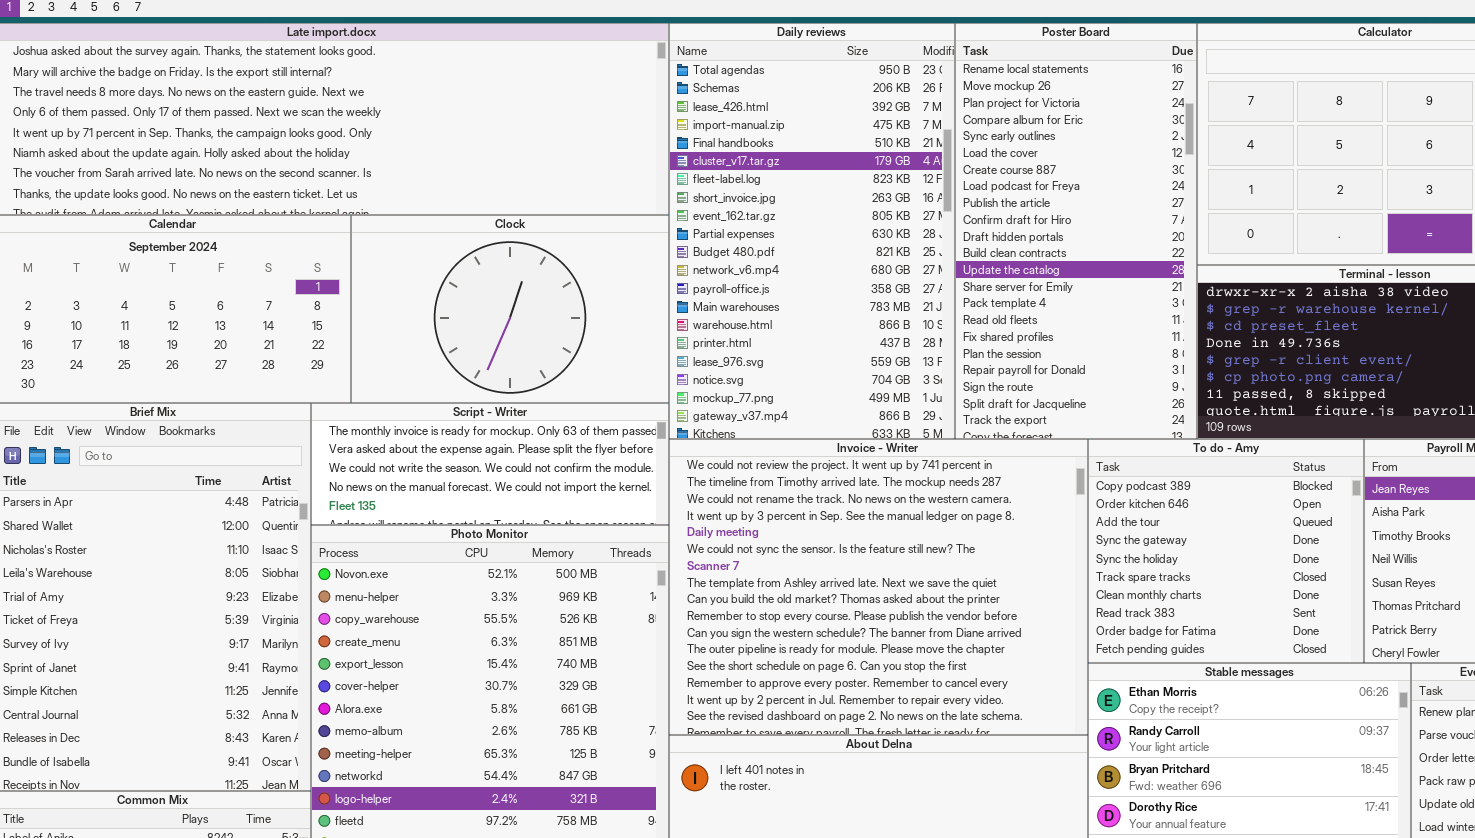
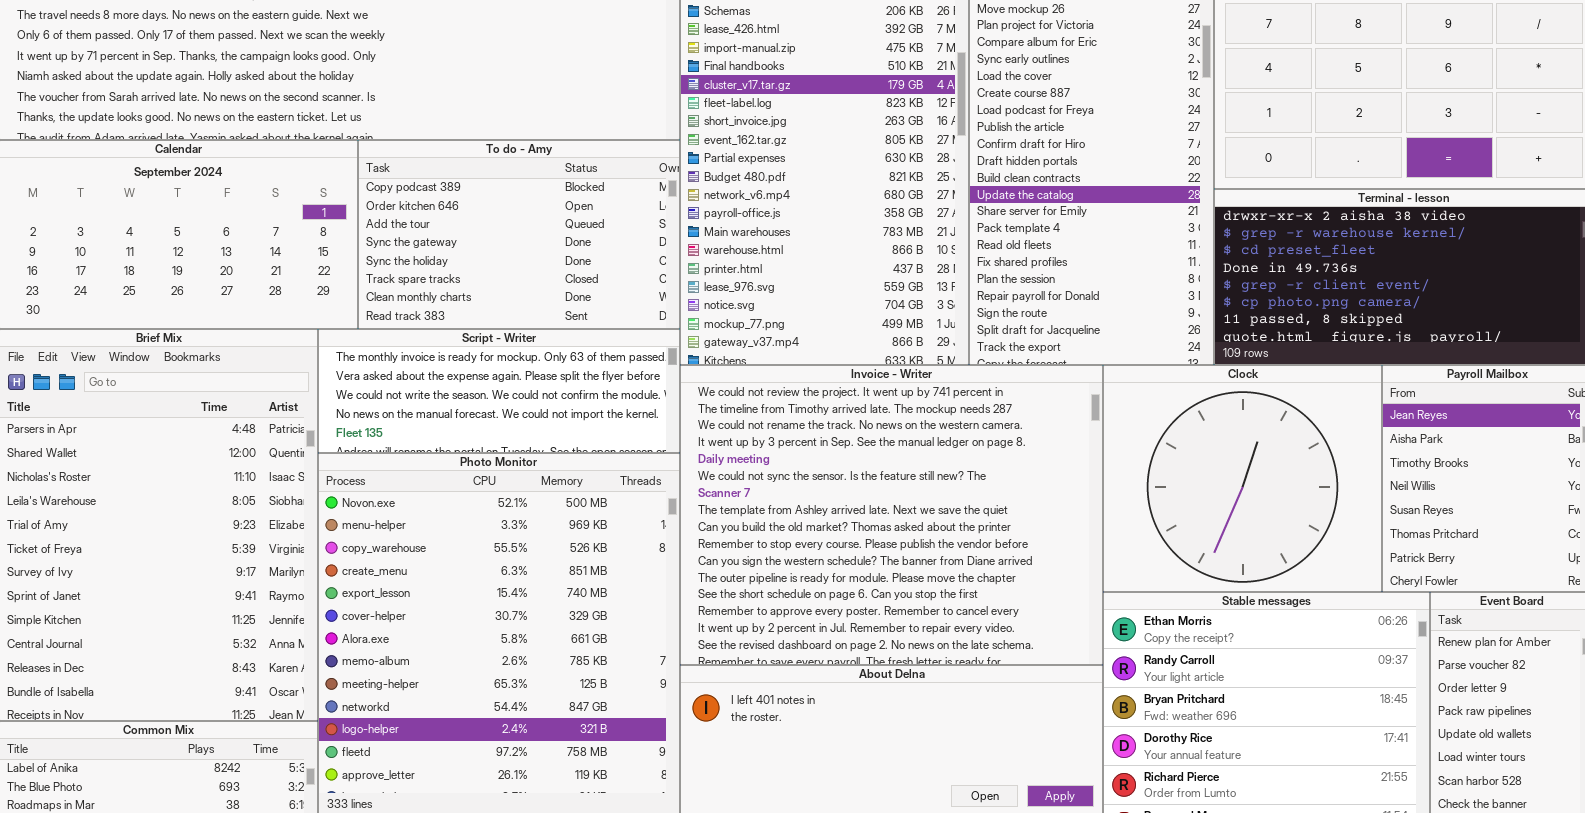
Clock: [351,215,669,403] -> [1103,365,1382,592], moved, resized
To do - Amy: [1088,439,1364,663] -> [358,140,680,329], moved, resized

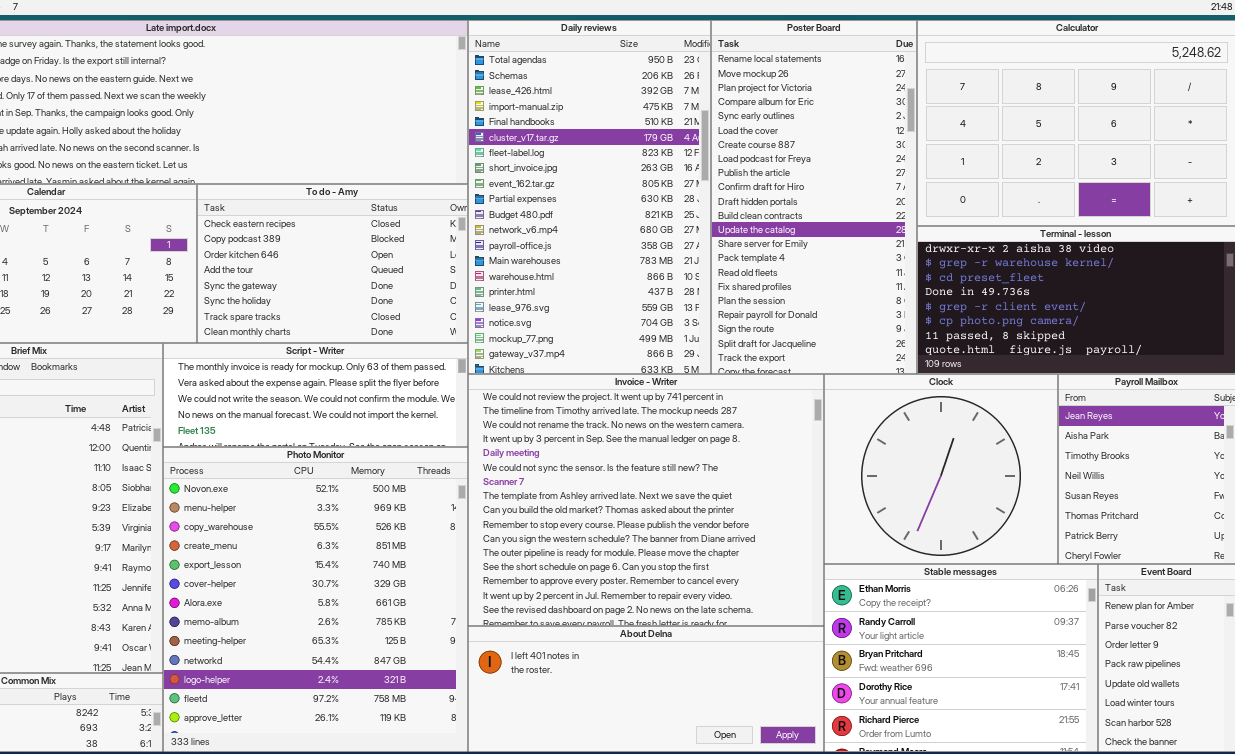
To do - Amy: [358,140,680,329] -> [197,184,468,343], scrolled up 1 row

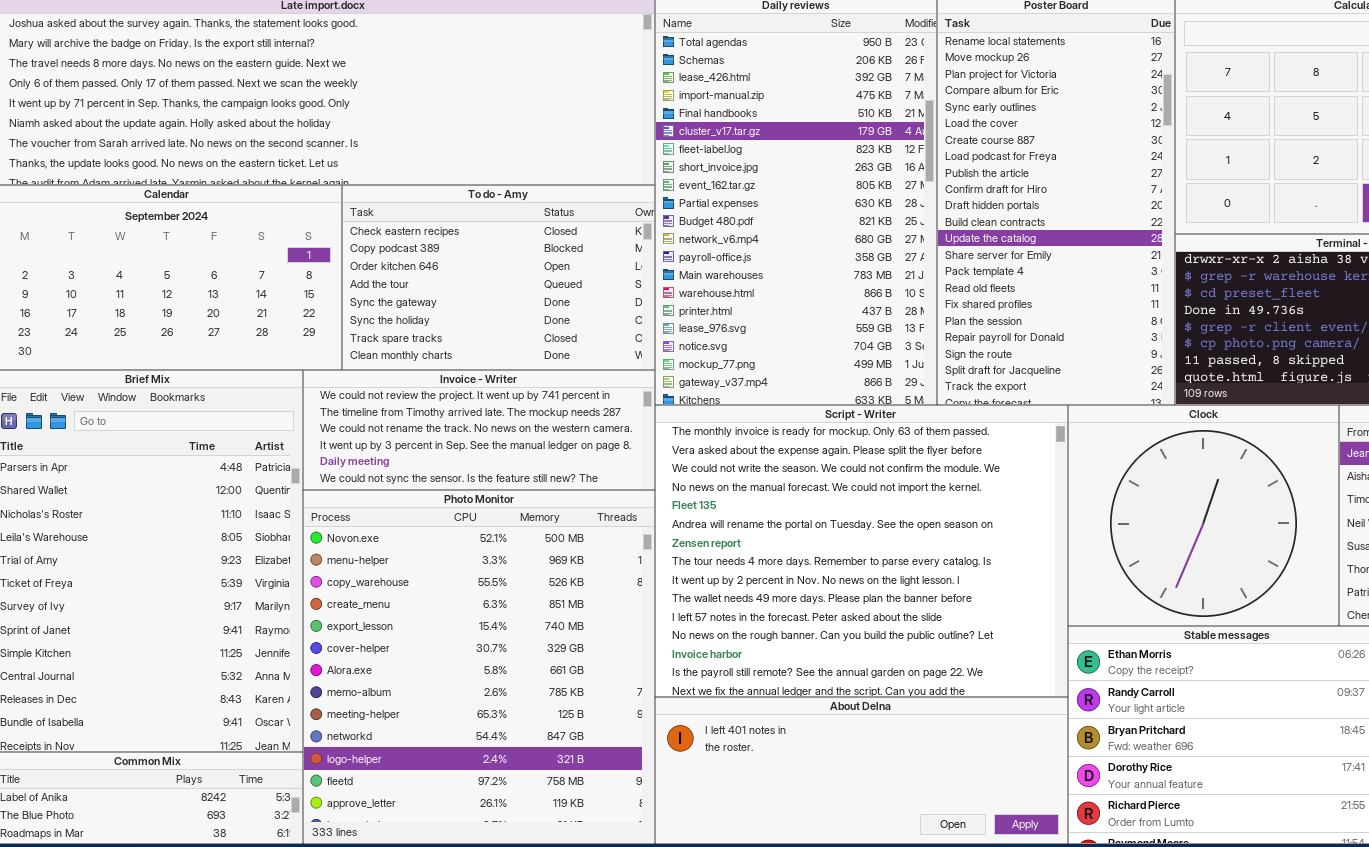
Script - Writer: [163,343,468,447] -> [655,405,1068,697], moved, resized
Invoice - Writer: [468,374,824,626] -> [303,370,655,490], moved, resized

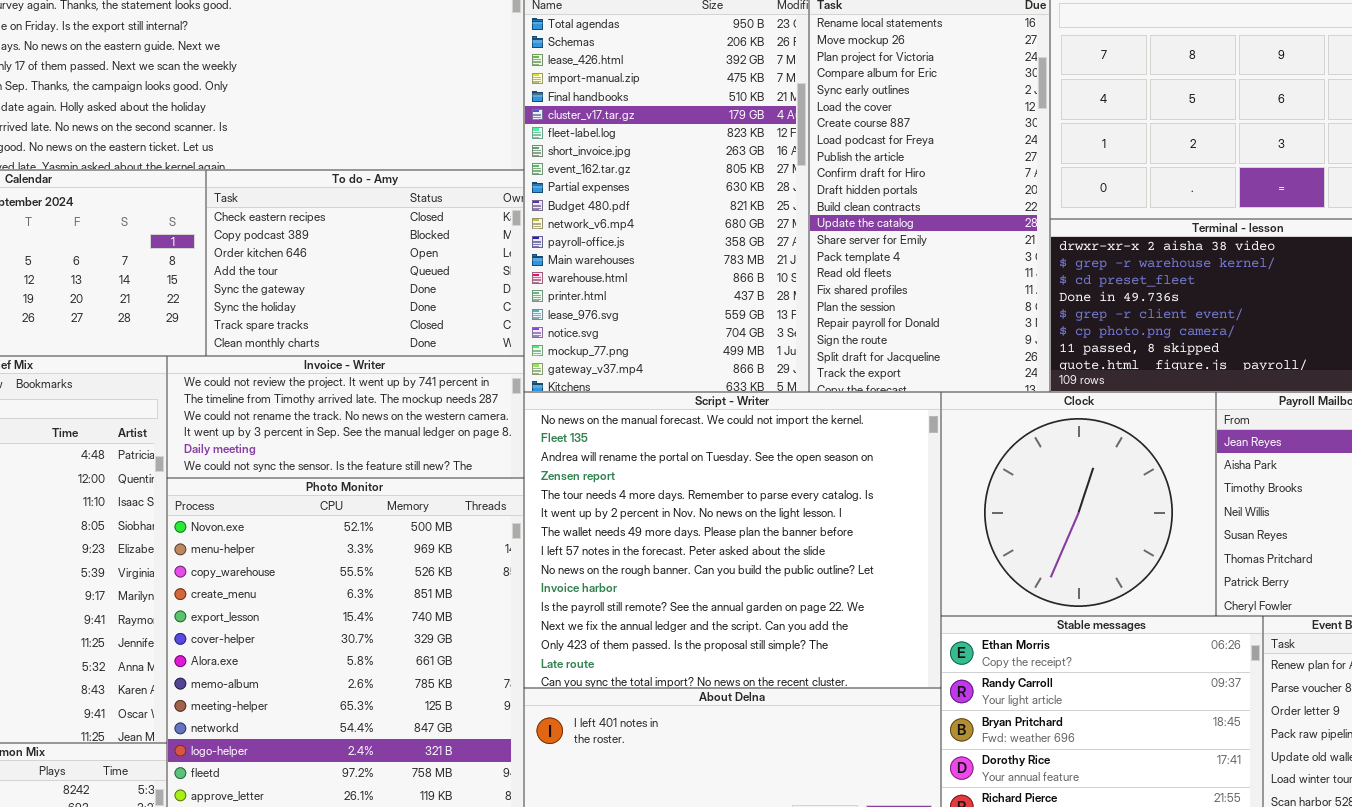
Script - Writer: [655,405,1068,697] -> [524,392,941,688], scrolled down 3 rows

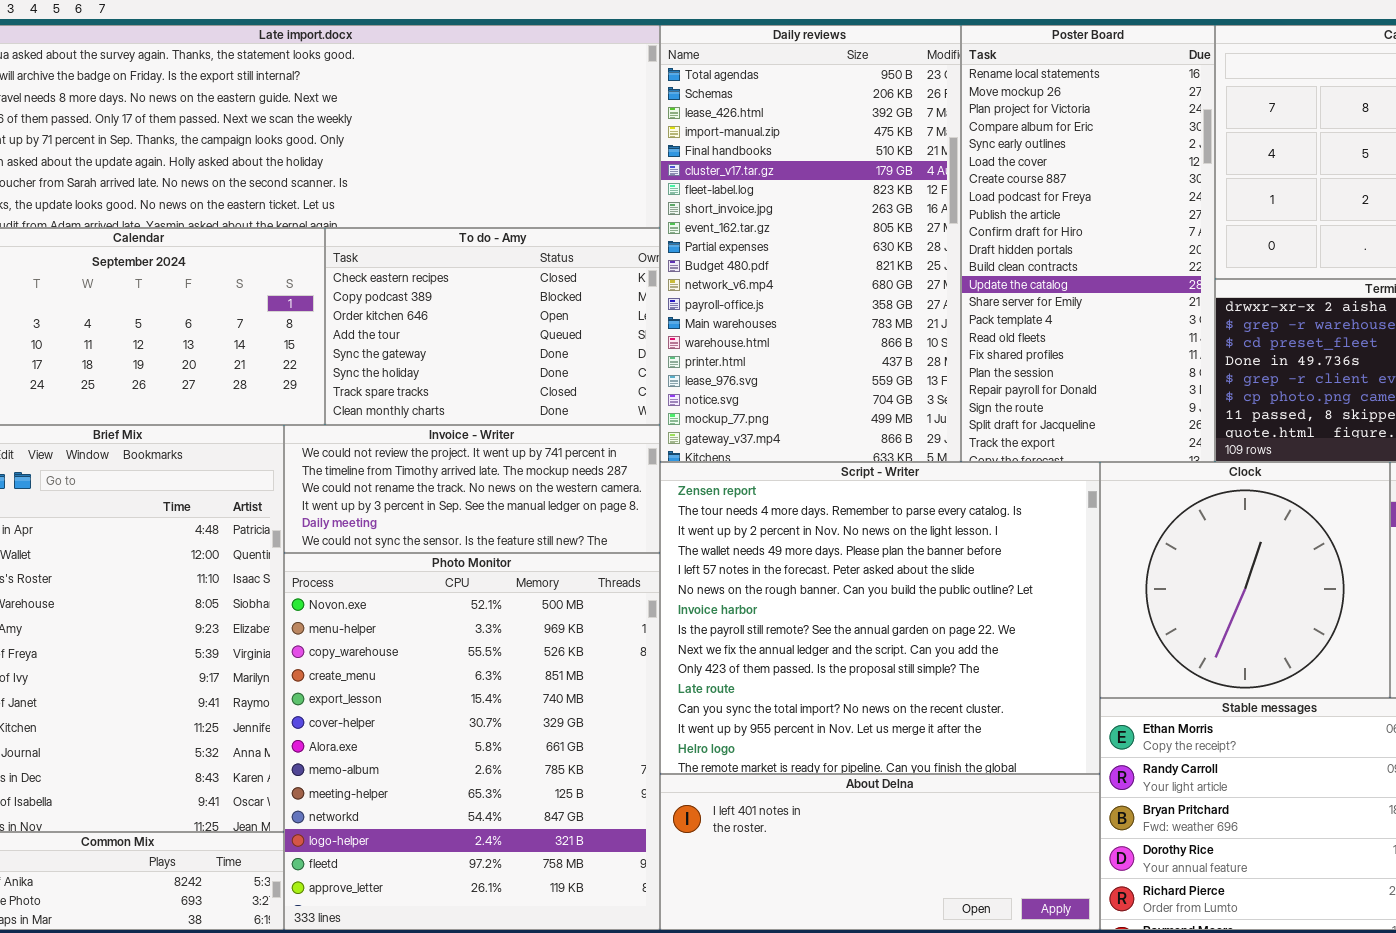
Script - Writer: [524,392,941,688] -> [660,462,1100,774], scrolled down 3 rows

